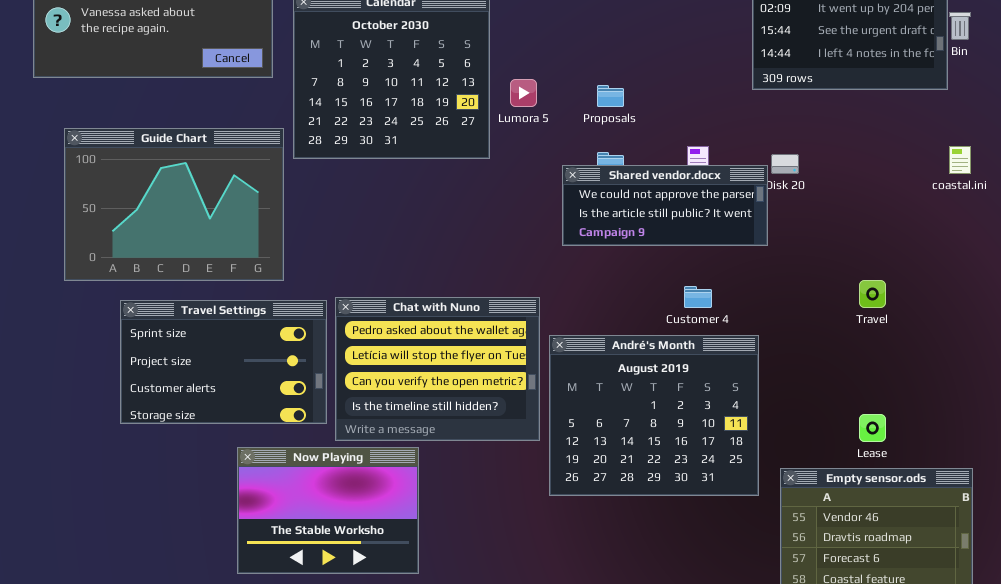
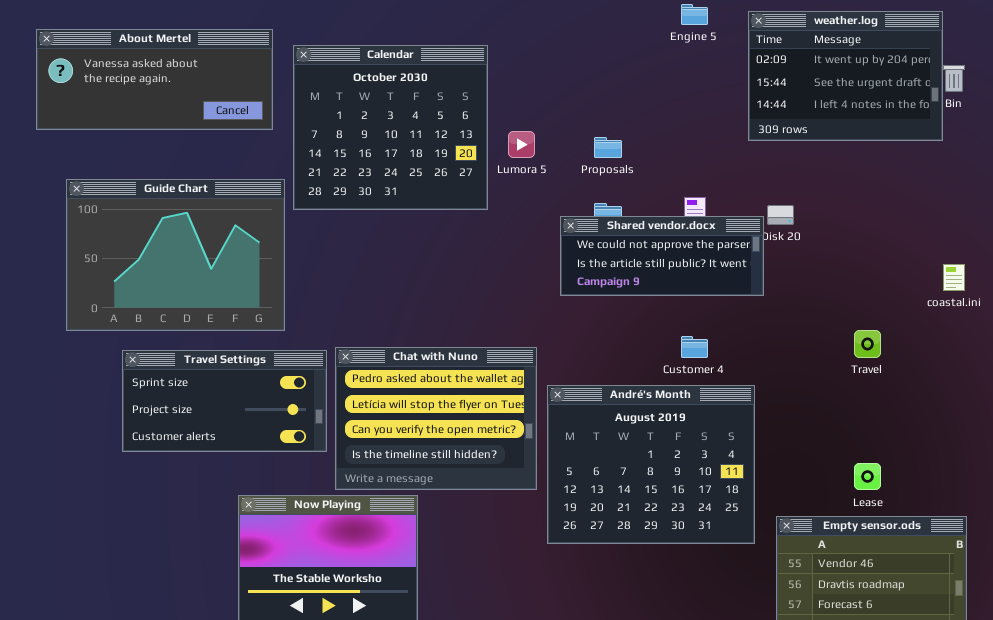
coastal.ini: [949,146,971,174] -> [943,264,965,291], moved
Travel Settings: [120,300,327,424] -> [122,350,327,452], resized

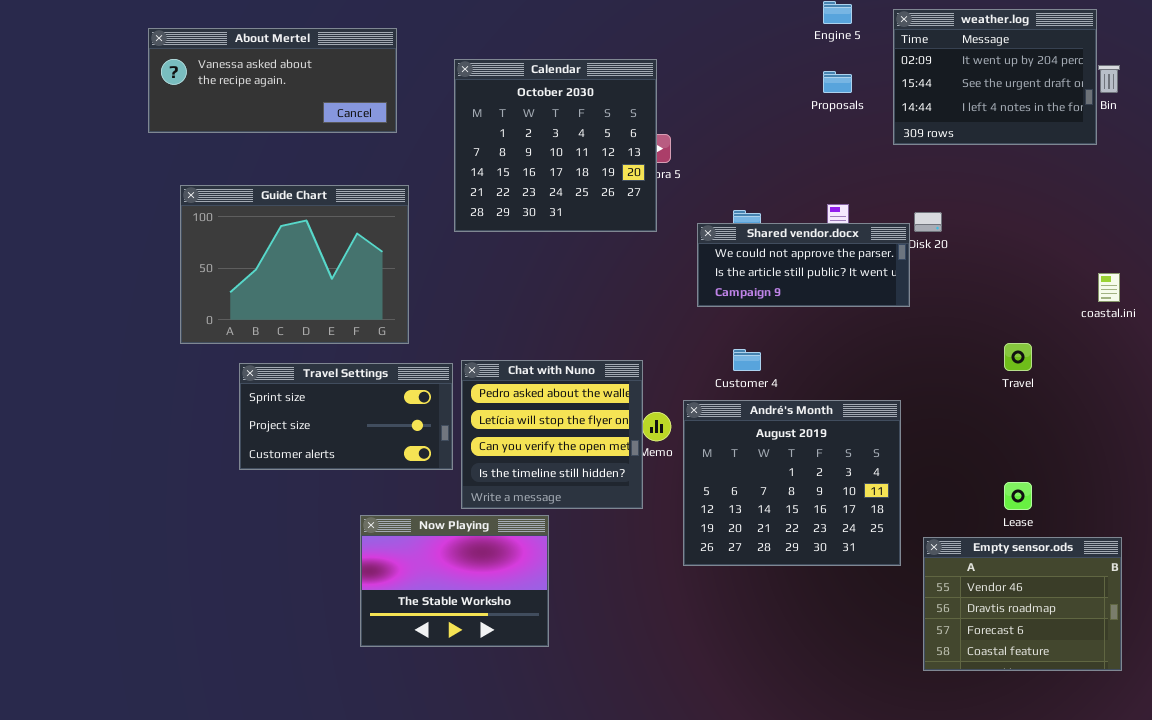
Calendar: [293,45,488,210] -> [454,59,657,232], moved
Proposals: [594,137,622,158] -> [823,71,852,93], moved
Customer 4: [681,336,708,358] -> [733,349,761,371], moved
Chat with Nuno: [335,347,537,490] -> [461,360,643,509], resized

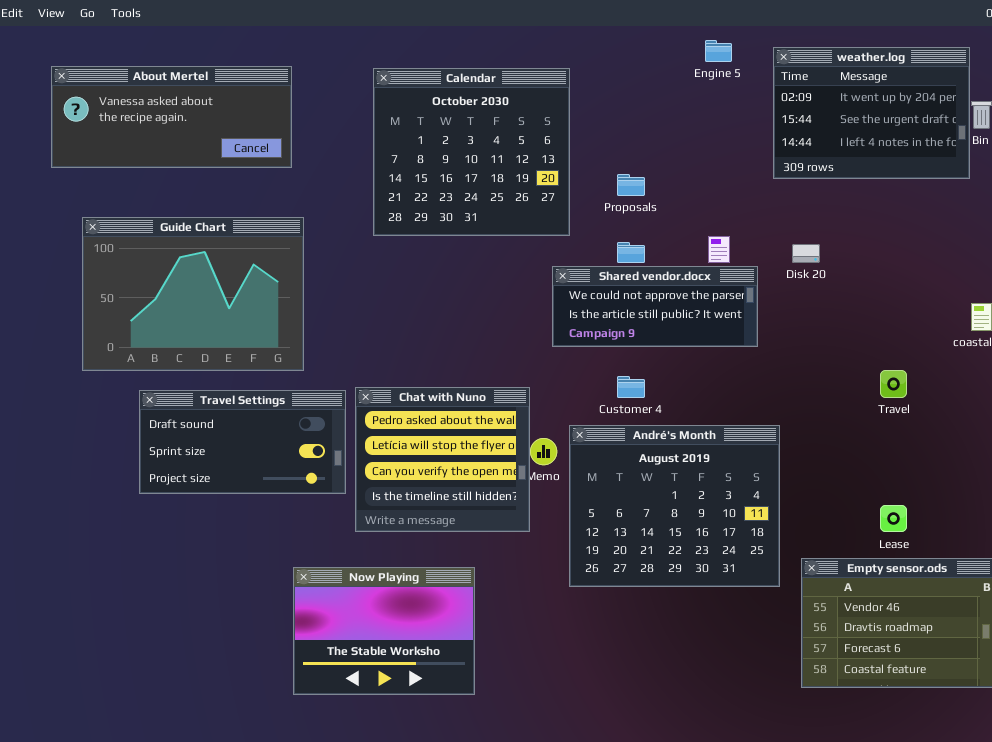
Calendar: [454,59,657,232] -> [373,68,570,236], moved
Proposals: [823,71,852,93] -> [617,174,645,196], moved
Shared vendor.docx: [697,223,910,307] -> [552,266,758,347], moved
Travel Settings: [239,363,453,470] -> [139,390,346,494], scrolled up 1 row
Now Playing: [360,515,549,647] -> [293,567,475,695], moved

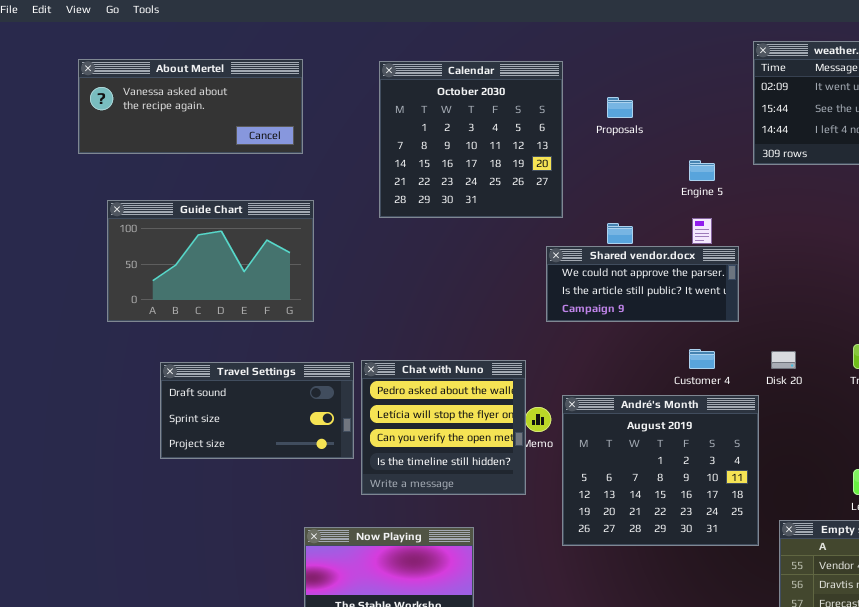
Engine 5: [705,40,732,62] -> [689,160,715,181], moved
Proposals: [617,174,645,196] -> [607,97,633,118], moved
Guide Chart: [82,217,304,371] -> [107,200,314,322], resized
Disk 20: [792,244,820,263] -> [771,351,796,369], moved
Customer 4: [617,376,645,398] -> [689,349,715,369], moved

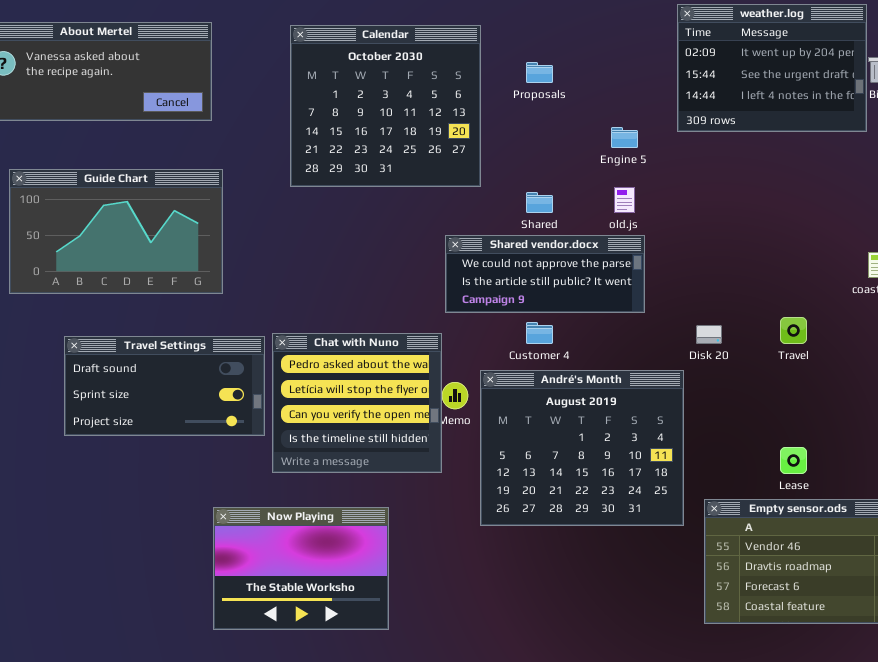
Shared vendor.docx: [546,246,739,322] -> [445,235,645,313], moved
Customer 4: [689,349,715,369] -> [526,322,553,344], moved

